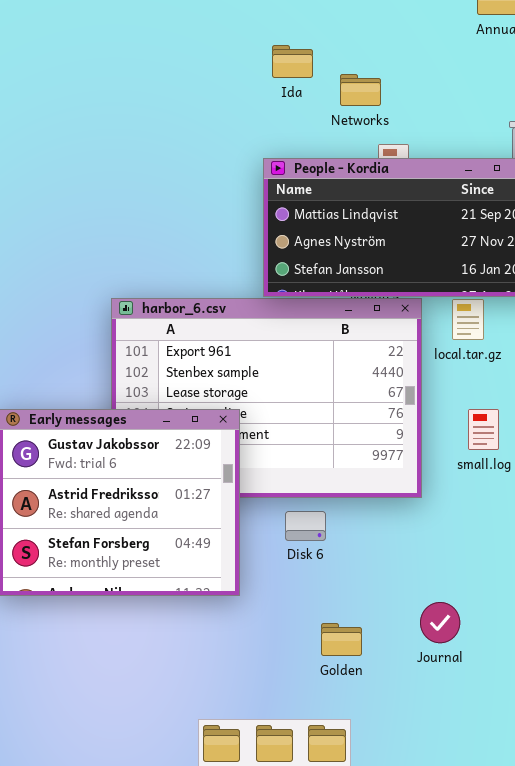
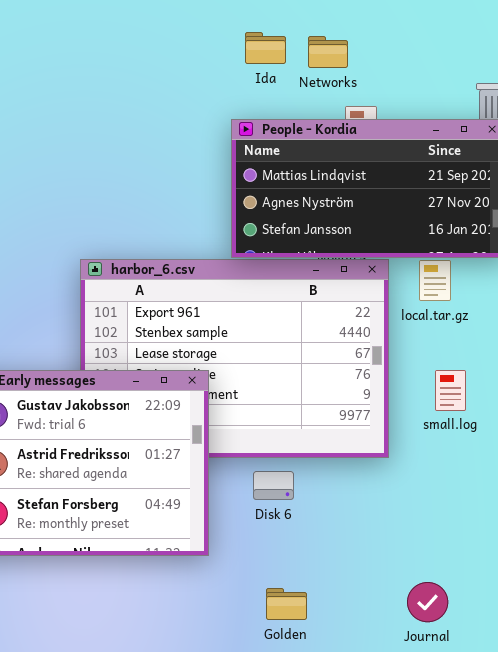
Ida: [272,45,313,78] -> [245,32,286,64], moved
Journal: [420,602,460,643] -> [407,582,448,622], moved
Golden: [321,623,362,656] -> [266,588,307,620], moved

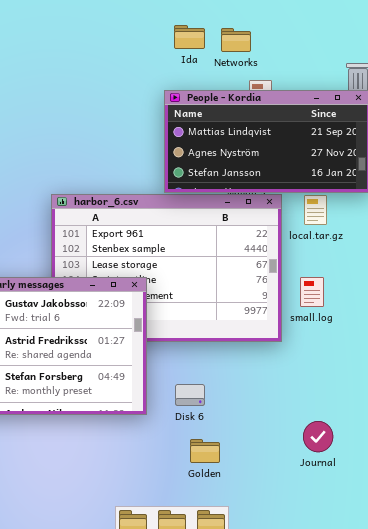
small.log: [435,370,466,411] -> [300,277,324,307], moved
Disk 6: [253,471,294,500] -> [175,384,205,406], moved
Journal: [407,582,448,622] -> [303,421,333,452], moved

